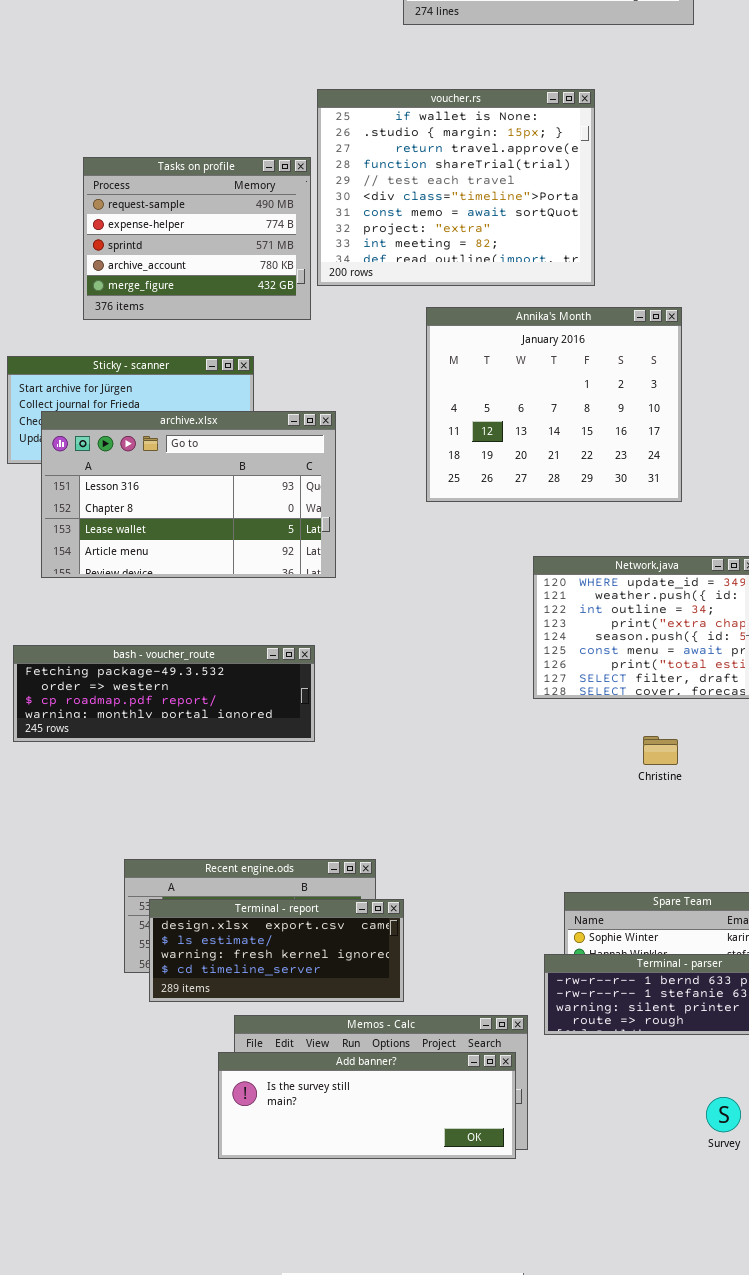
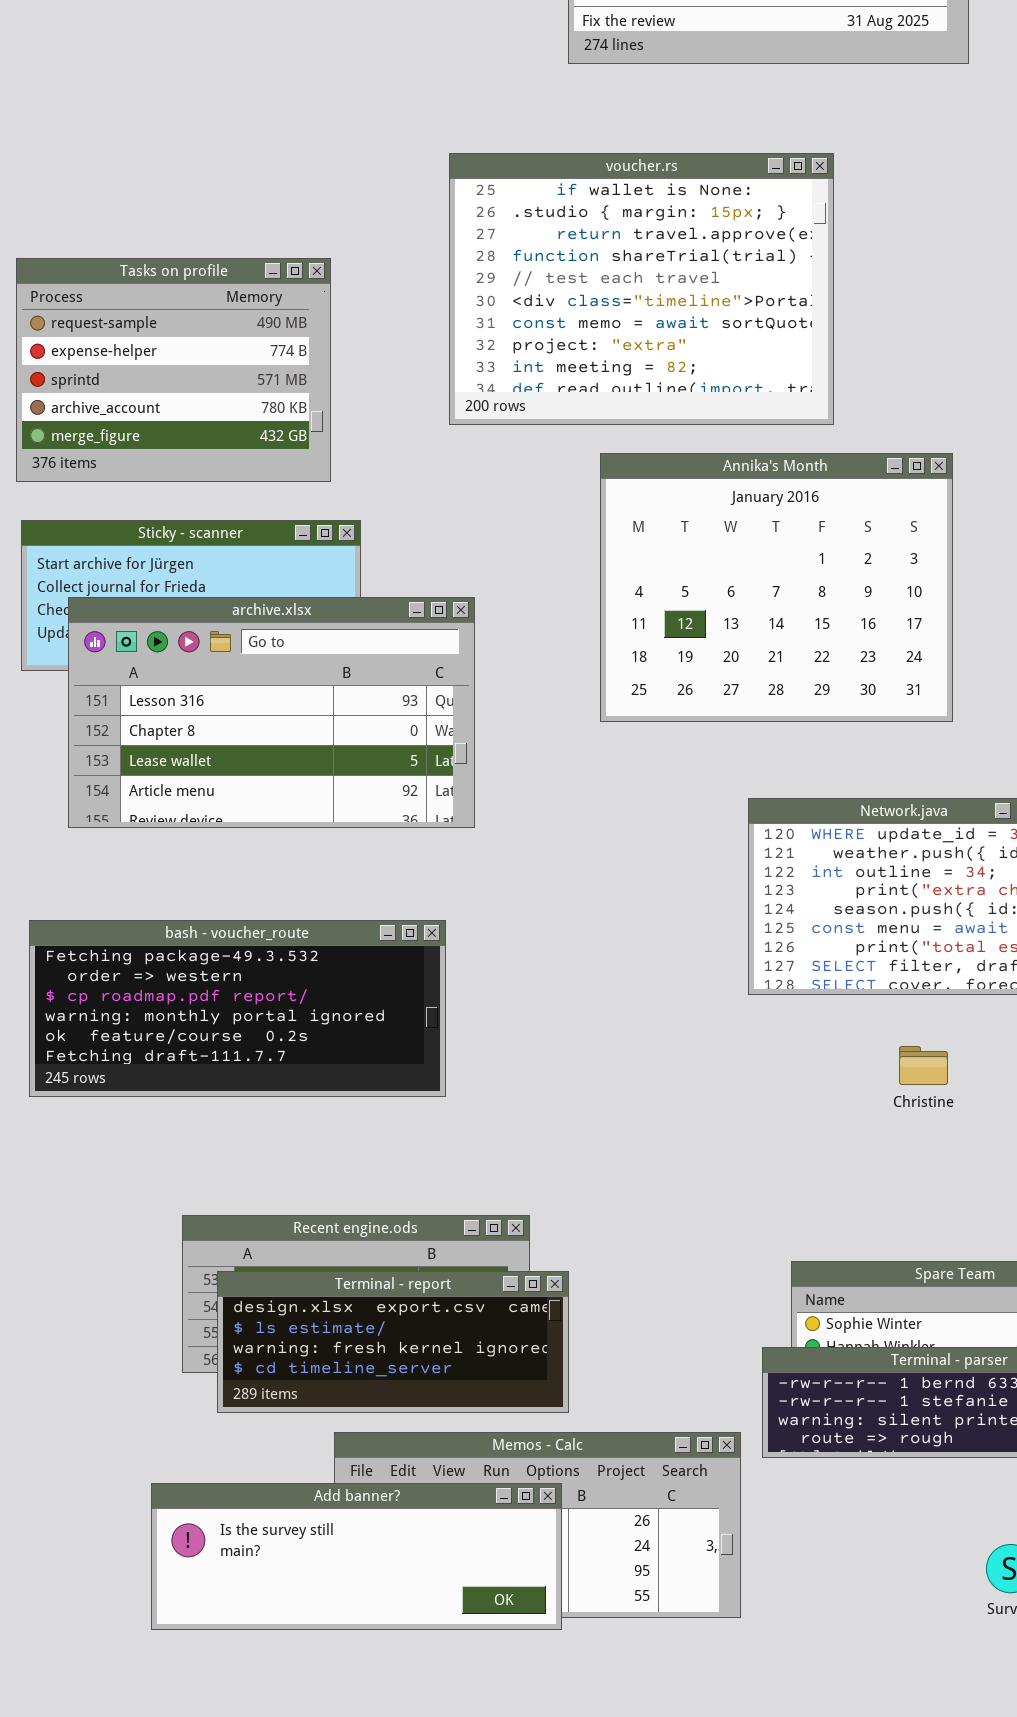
Tasks on profile: [83,157,311,320] -> [16,258,331,482], moved
bash - voucher_route: [13,645,315,742] -> [29,920,446,1097], resized
Add banner?: [218,1052,516,1159] -> [151,1483,562,1630], moved

